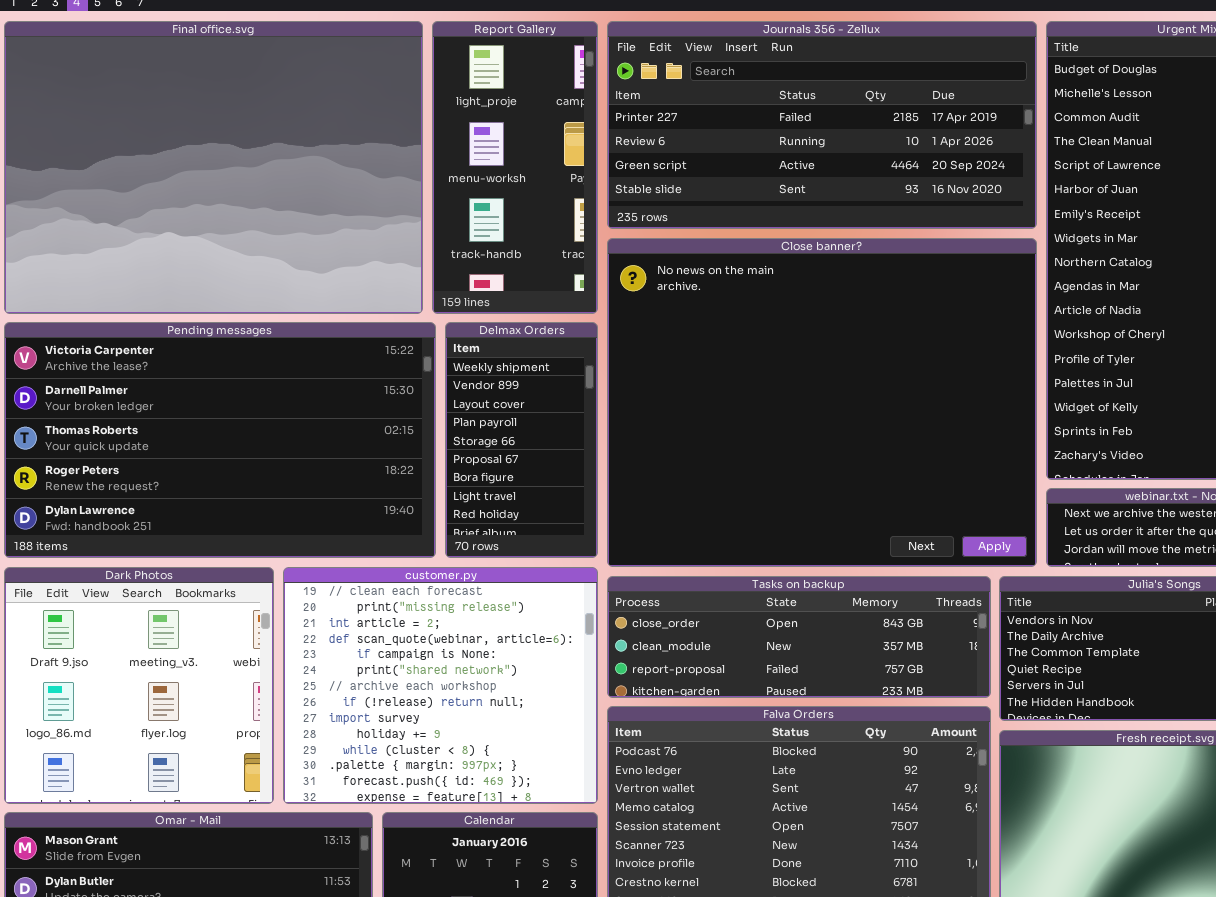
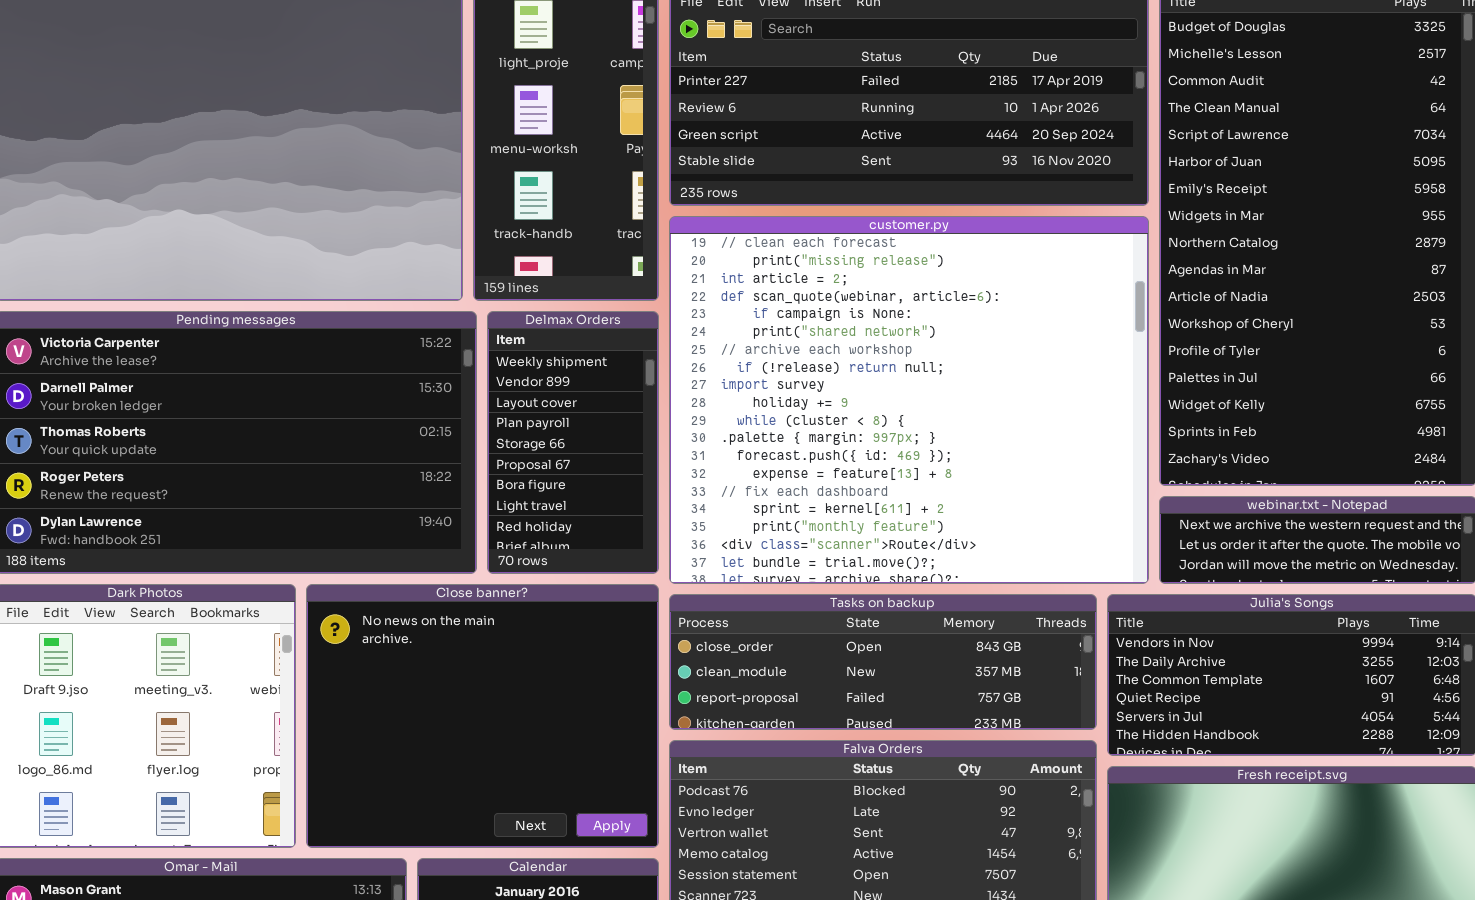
Close banner?: [607,238,1037,567] -> [306,584,659,848], moved, resized
customer.py: [283,567,598,804] -> [669,216,1149,584], moved, resized

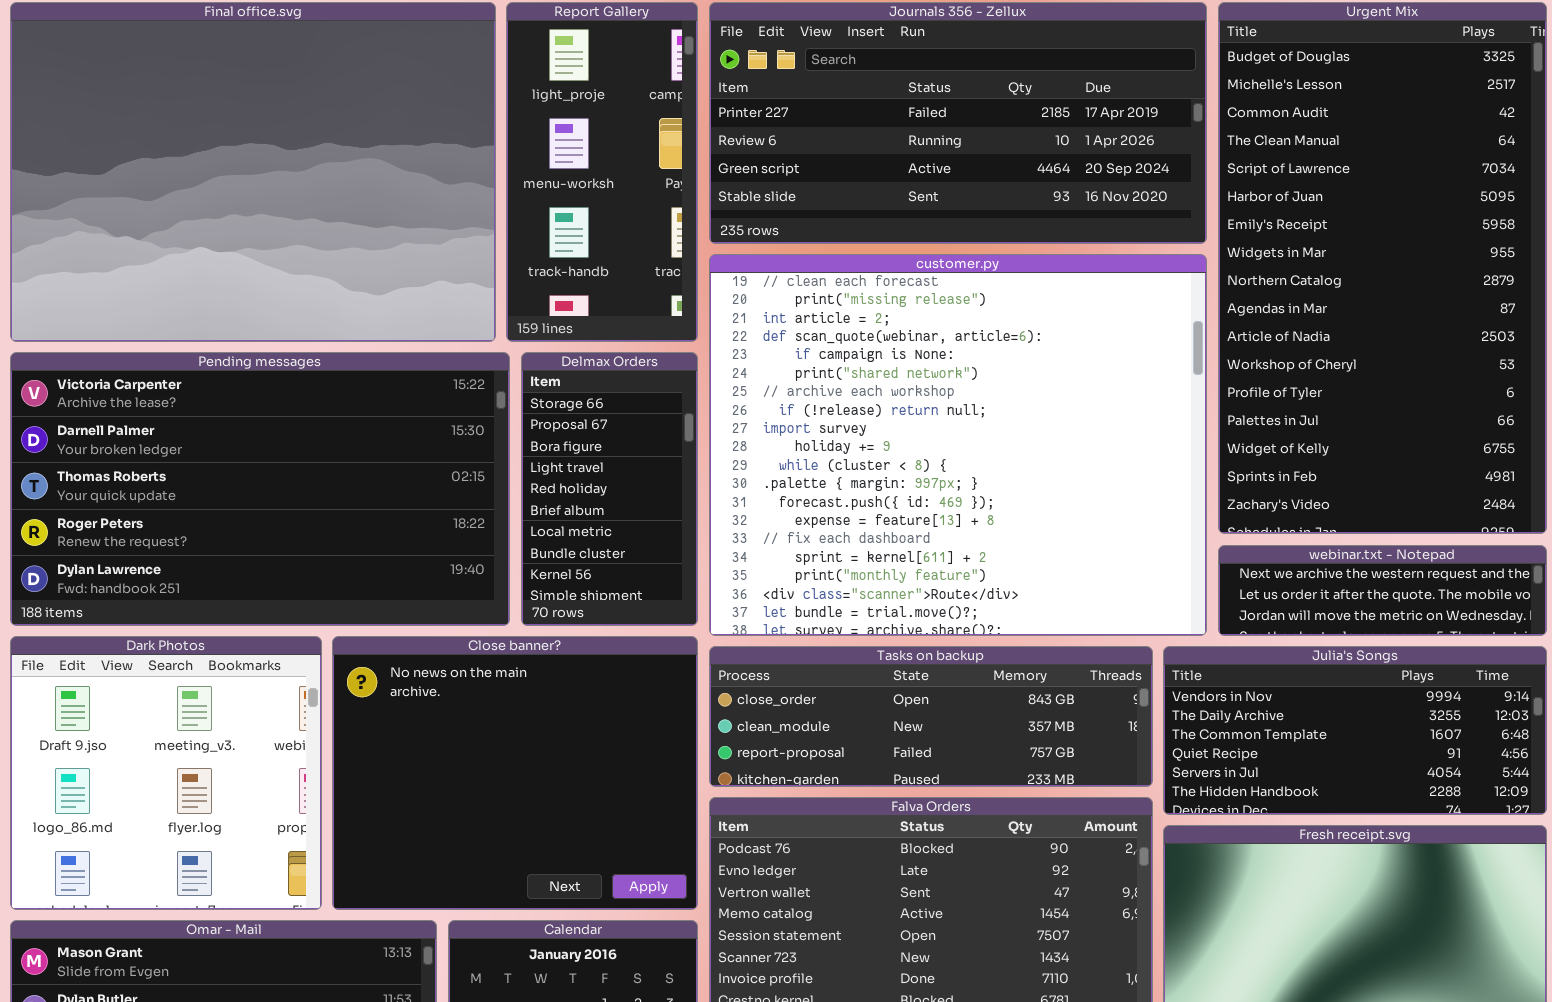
Delmax Orders: [487,311,659,574] -> [521,352,698,626], scrolled down 4 rows

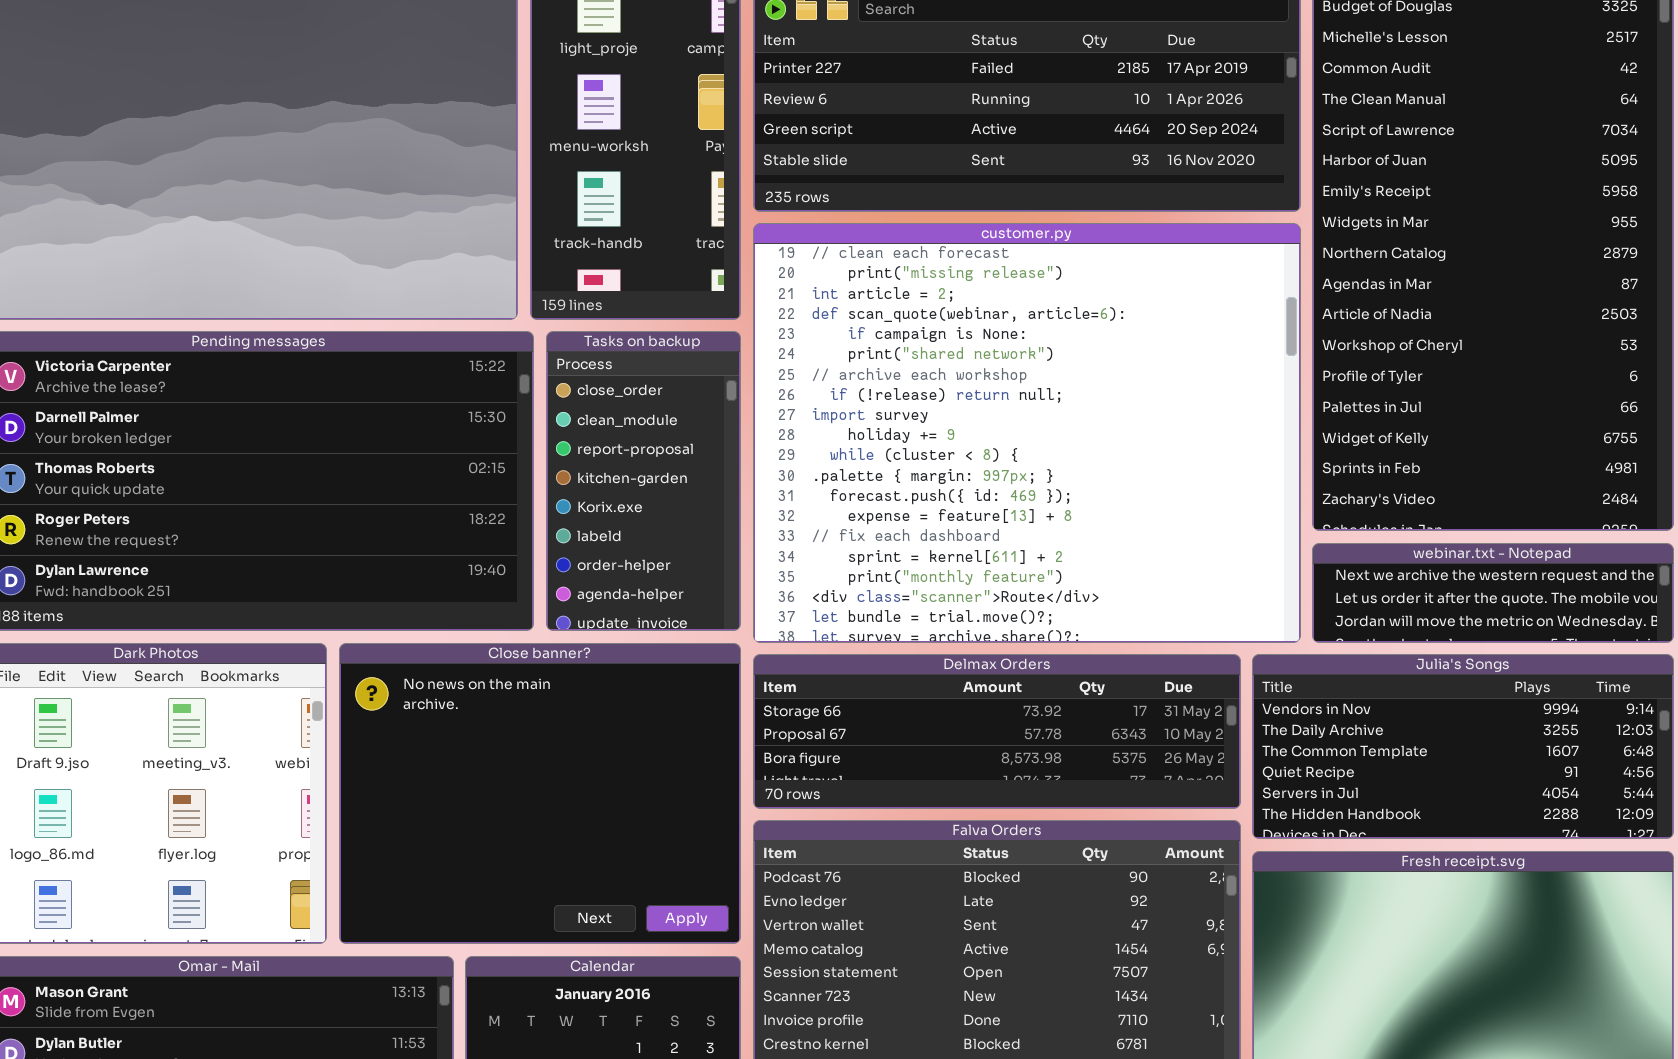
Delmax Orders: [521,352,698,626] -> [753,654,1241,809], moved, resized
Tasks on backup: [709,646,1153,787] -> [546,331,741,631], moved, resized

